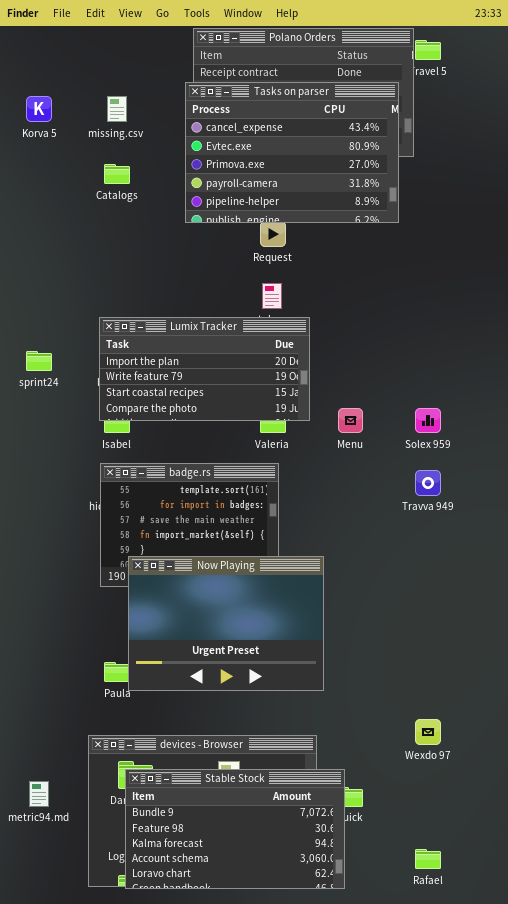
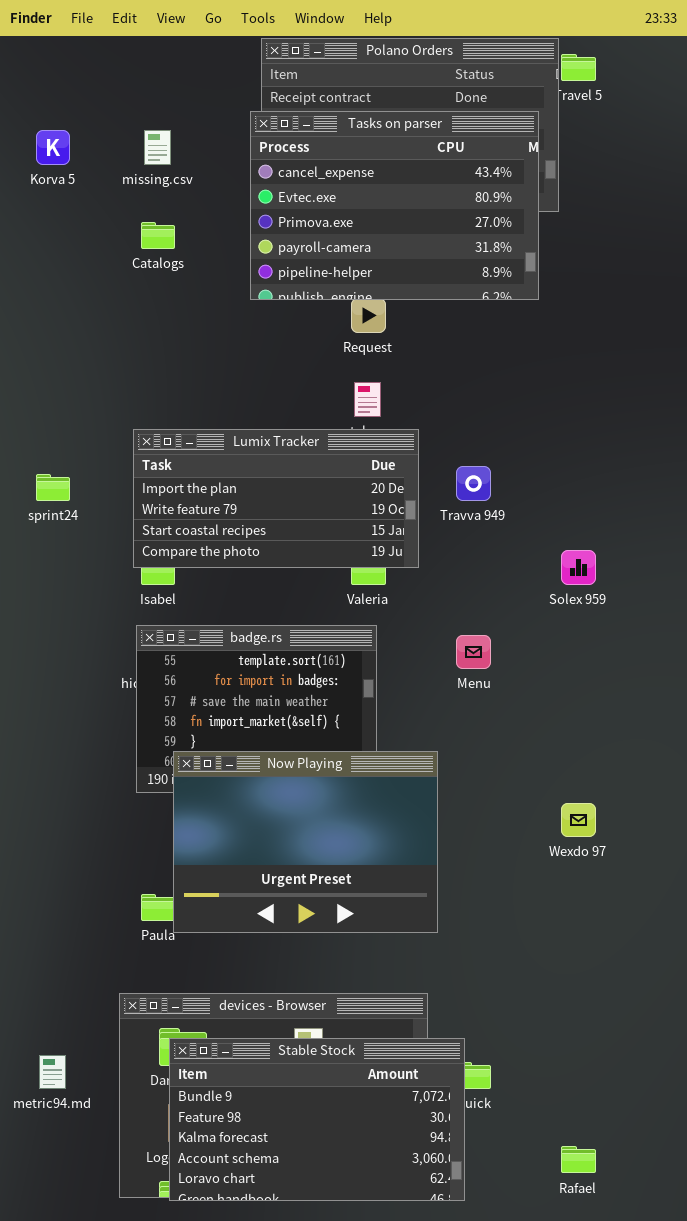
Menu: [338,408,363,433] -> [456,635,491,669], moved
Travva 949: [415,470,441,496] -> [456,466,491,501], moved
Wexdo 97: [415,719,441,745] -> [561,803,596,837], moved

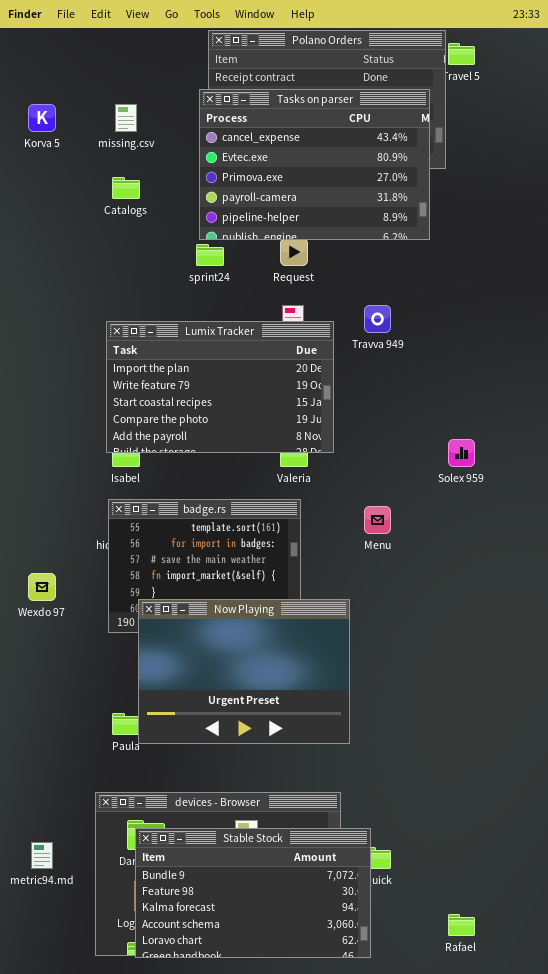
Lumix Tracker: [133,429,419,568] -> [106,321,334,453], resized
Travva 949: [456,466,491,501] -> [364,305,391,333], moved
sprint24: [36,474,70,501] -> [196,244,224,266], moved
Wexdo 97: [561,803,596,837] -> [28,573,56,601], moved

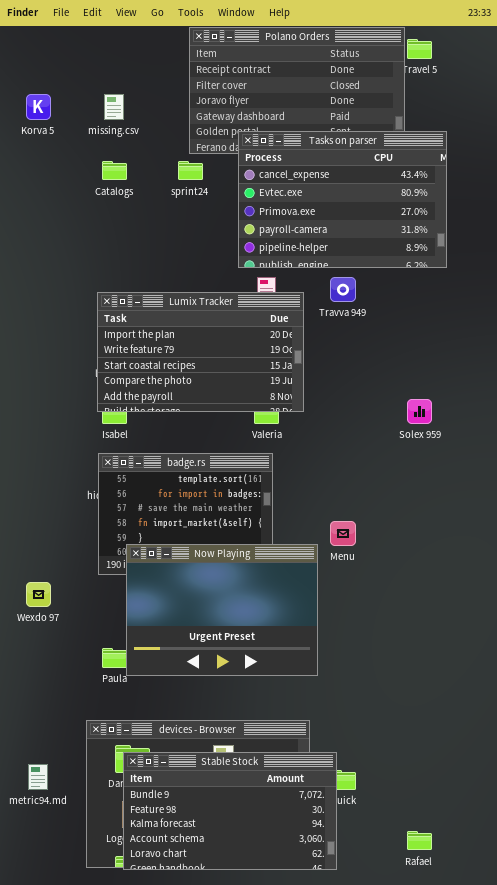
Tasks on parser: [199,89,430,240] -> [238,131,447,268], moved
sprint24: [196,244,224,266] -> [178,161,203,180], moved
Menu: [364,506,391,534] -> [330,521,356,546], moved
Wexdo 97: [28,573,56,601] -> [26,582,51,607], moved

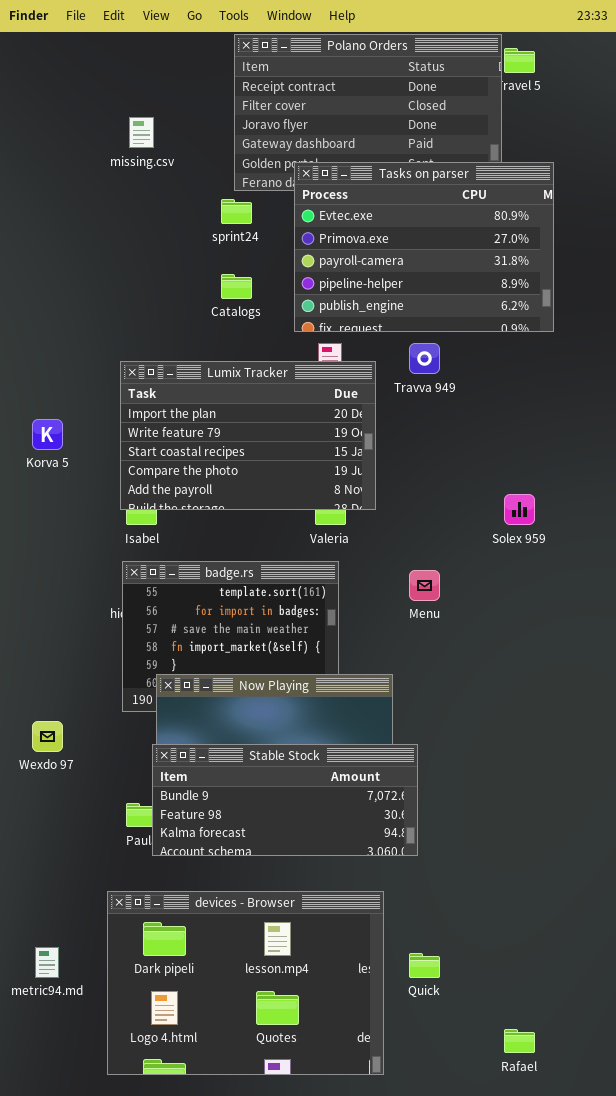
Korva 5: [26,94,51,120] -> [32,419,63,450], moved
Tasks on parser: [238,131,447,268] -> [294,162,554,332], scrolled down 1 row
Catalogs: [102,161,127,180] -> [221,274,252,299], moved
Menu: [330,521,356,546] -> [409,570,440,601], moved
Stable Stock: [123,752,337,870] -> [152,744,418,856], moved, resized

